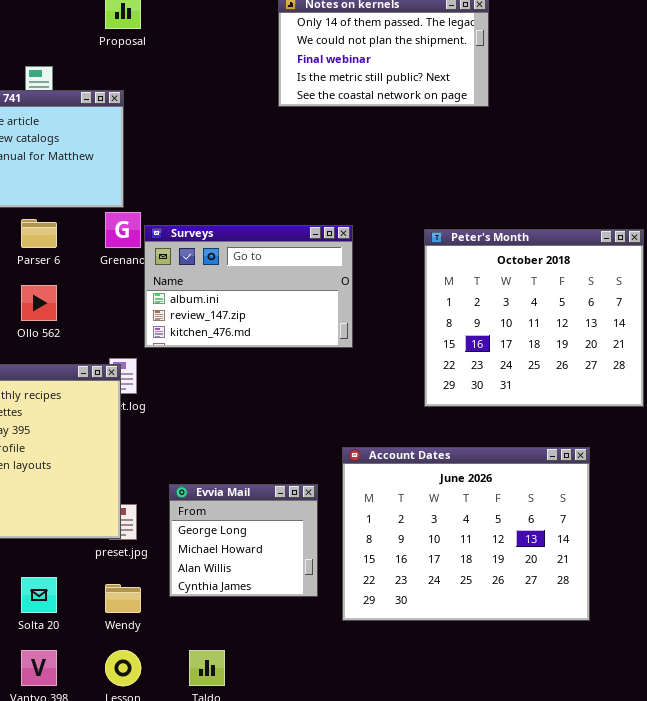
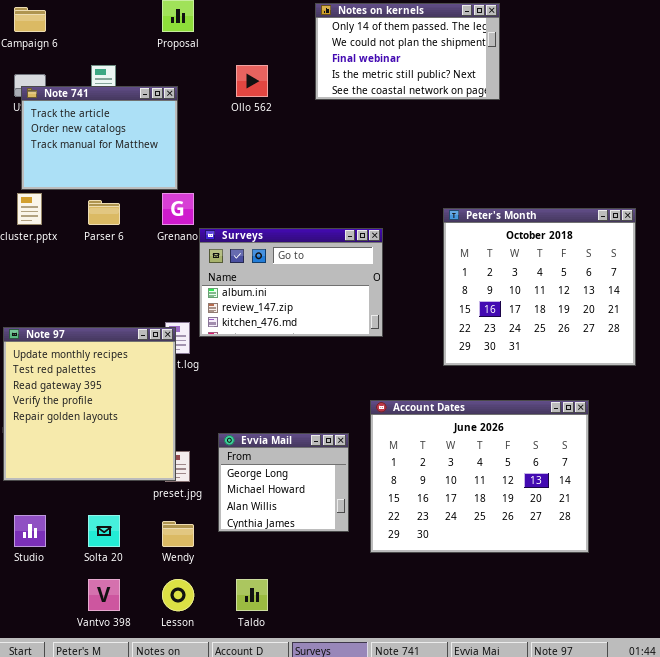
Surveys: [144,225,353,348] -> [199,228,383,337], moved
Ollo 562: [21,285,57,321] -> [236,65,268,97], moved

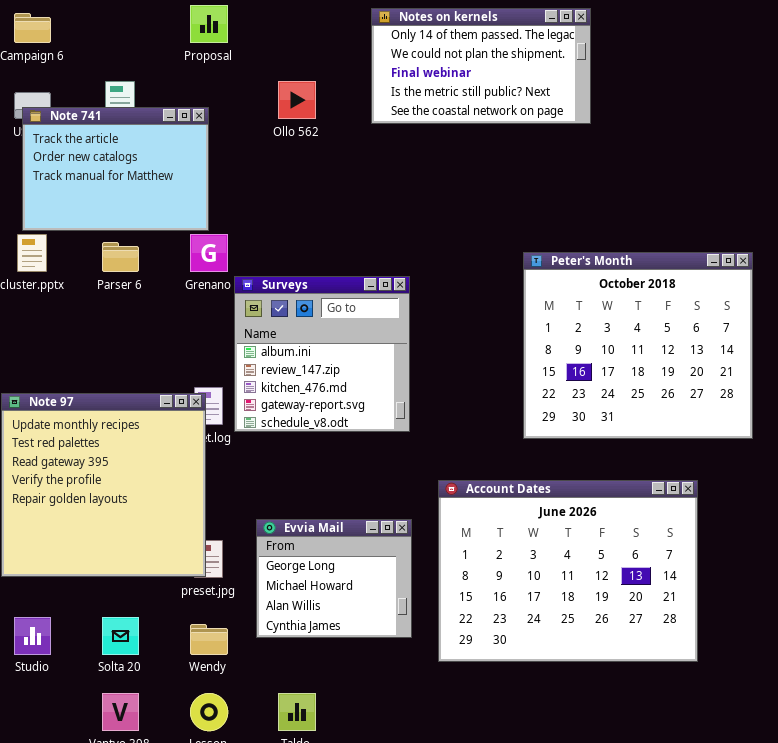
Surveys: [199,228,383,337] -> [234,276,410,432], resized

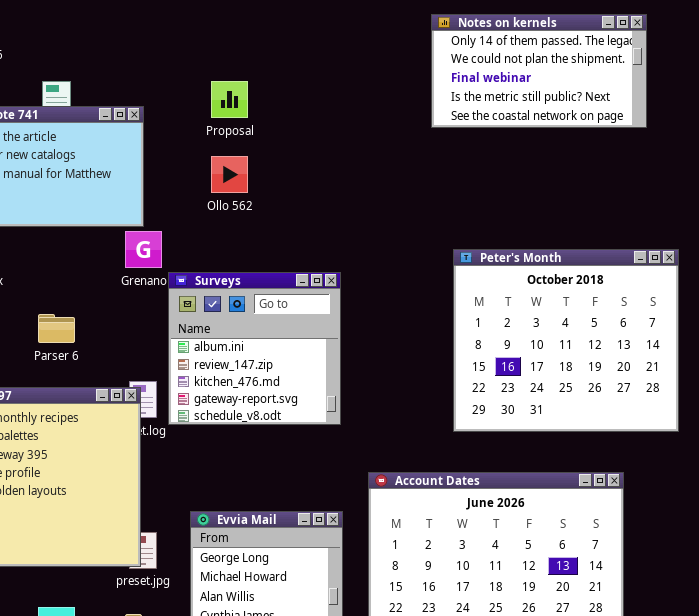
Proposal: [190,5,228,43] -> [211,81,248,118], moved
Notes on kernels: [371,8,591,124] -> [431,14,647,128], moved
Ollo 562: [278,81,316,119] -> [211,156,248,193], moved
Parser 6: [102,242,139,272] -> [38,314,75,343], moved

